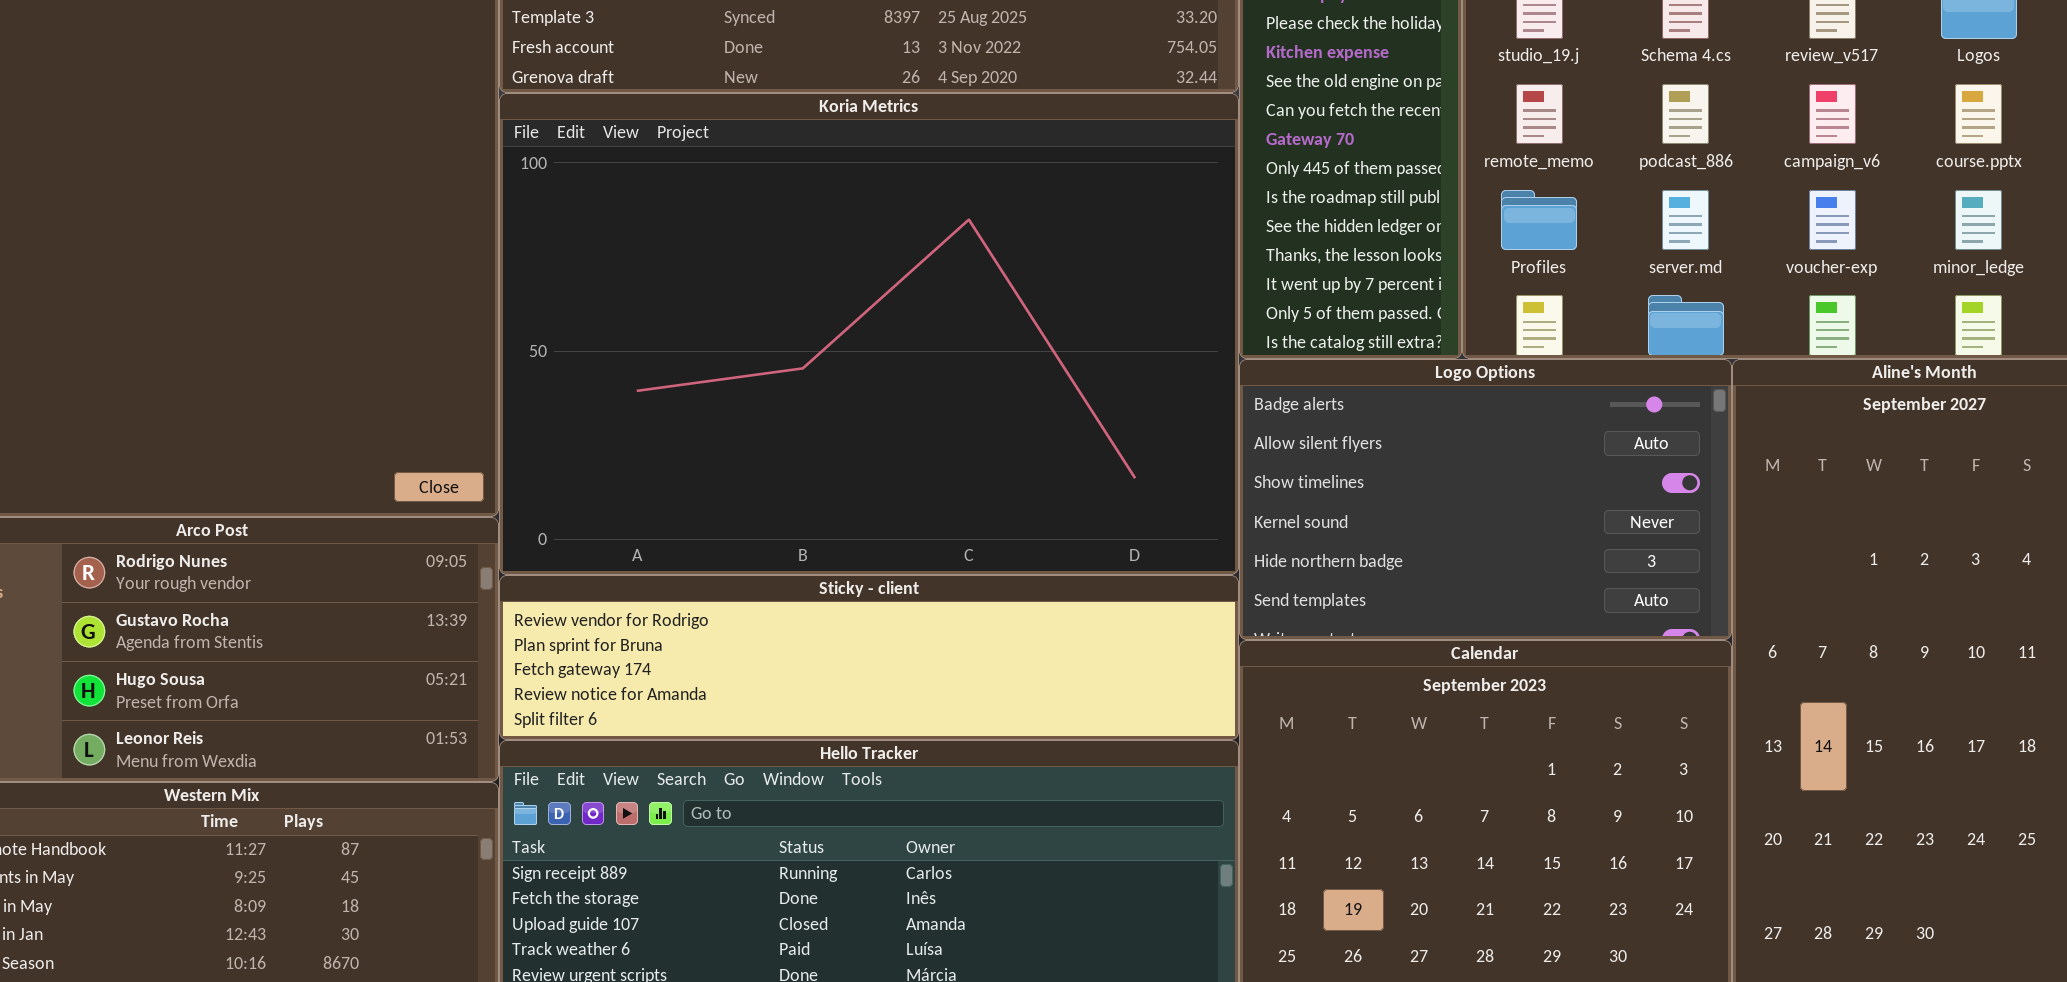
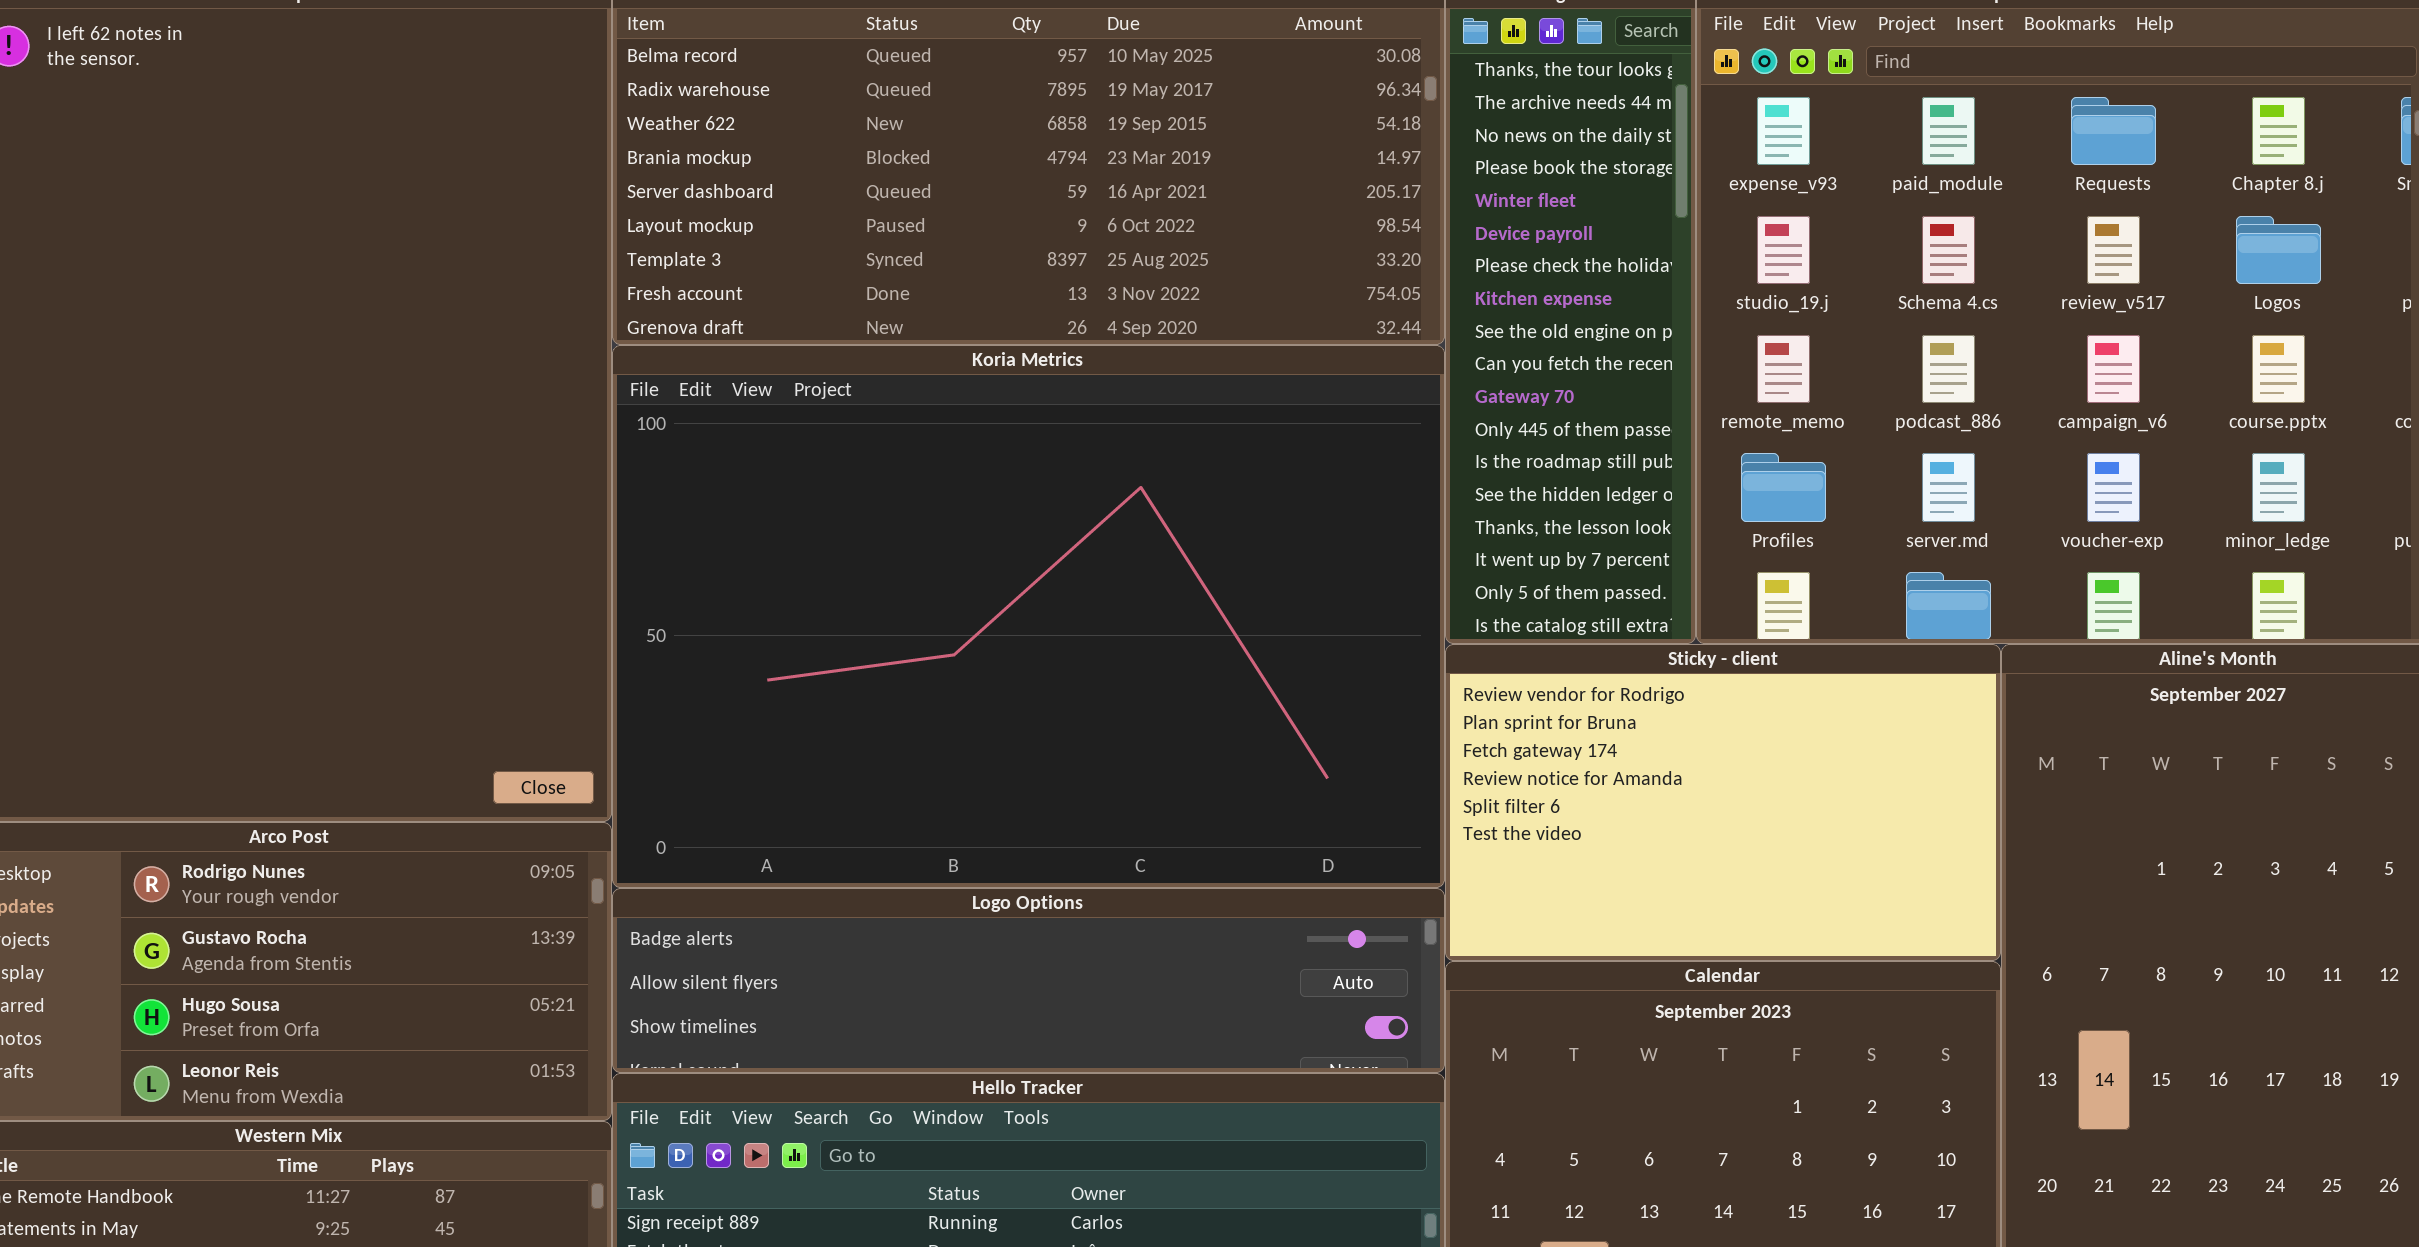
Logo Options: [1239,359,1732,640] -> [612,888,1445,1073], moved, resized
Sticky - client: [499,575,1239,740] -> [1445,644,2001,961], moved, resized

